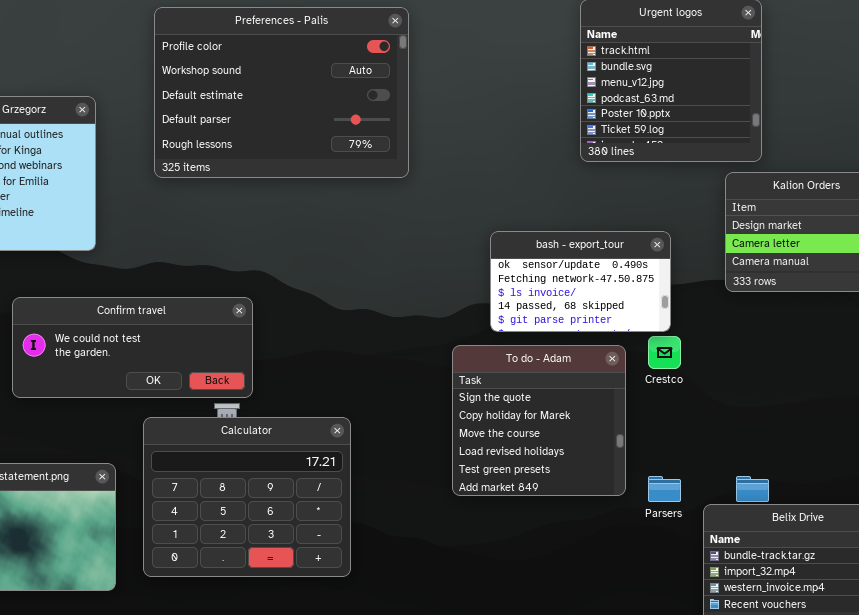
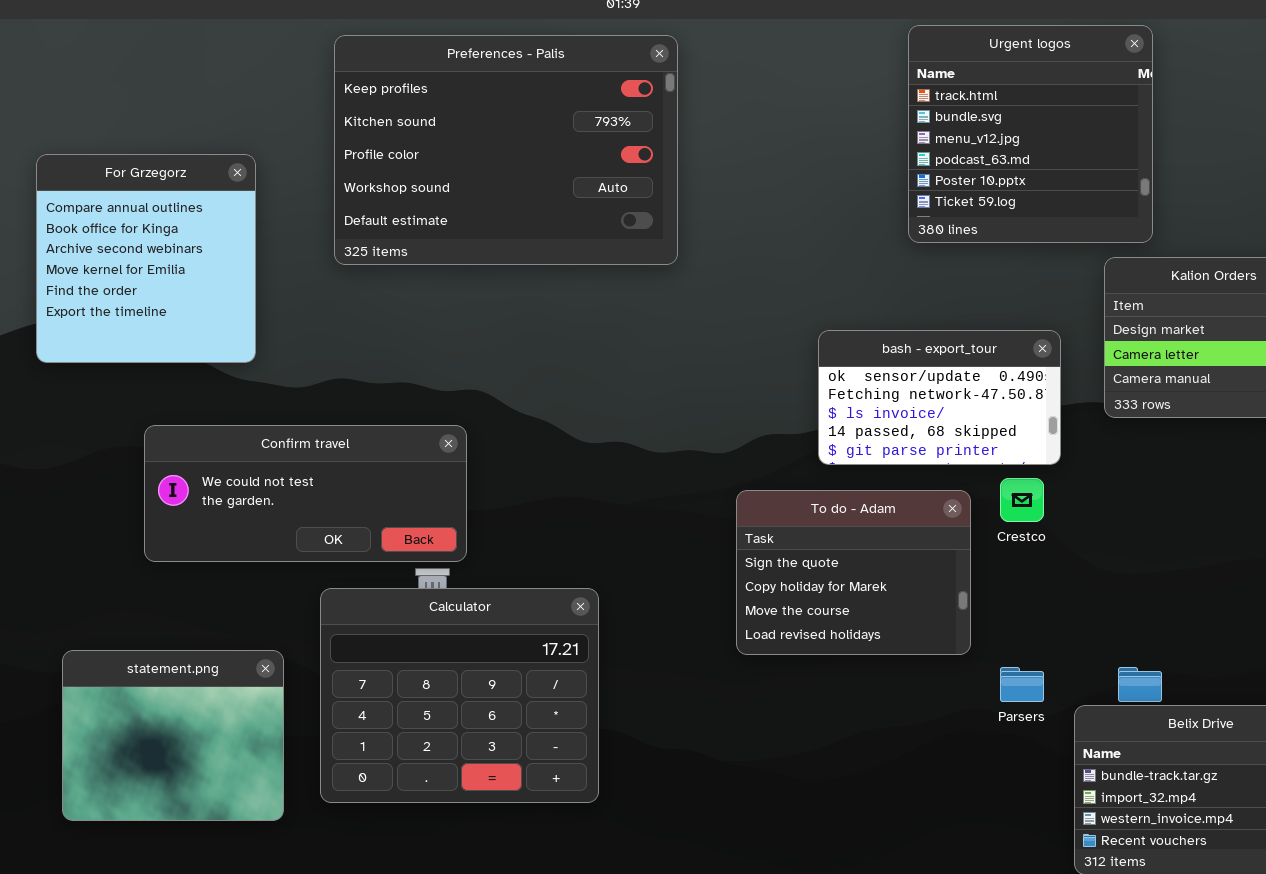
Preferences - Palis: [154,7,409,178] -> [334,35,678,265], scrolled up 2 rows
bash - export_tour: [490,231,671,332] -> [818,330,1061,465], moved
To do - Adam: [452,345,626,496] -> [736,490,971,655], resized

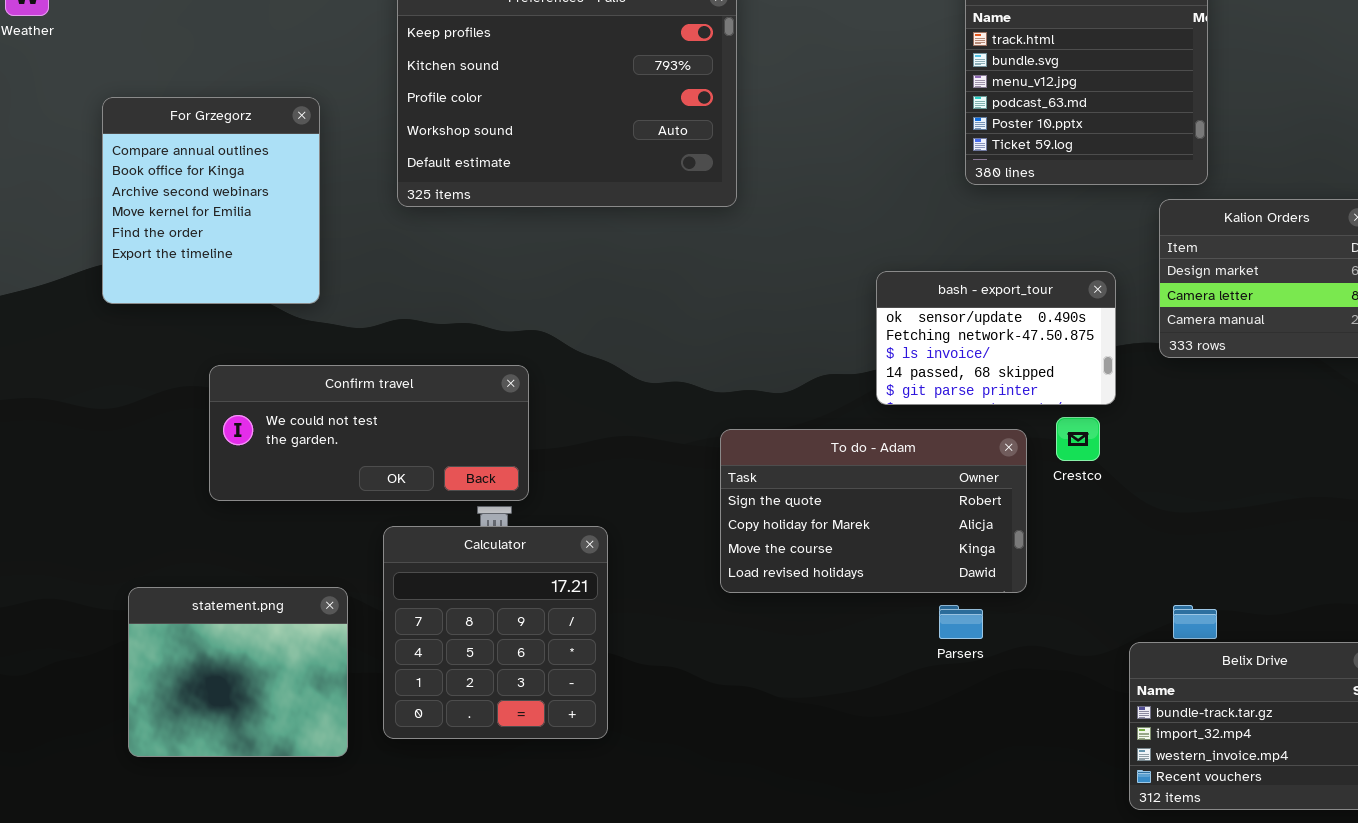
To do - Adam: [736,490,971,655] -> [720,429,1027,593], resized
Calculator: [320,588,599,803] -> [383,526,608,739], resized
Parsers: [1000,667,1044,702] -> [939,605,983,639], moved

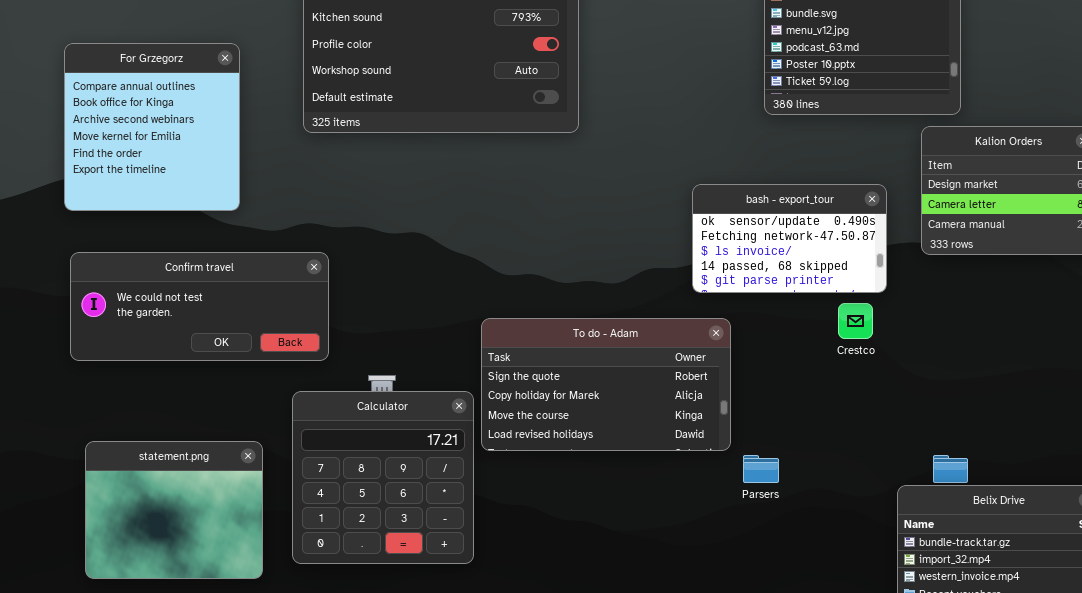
Confirm travel: [209,365,529,501] -> [70,252,329,361], moved
To do - Adam: [720,429,1027,593] -> [481,318,731,451], moved

